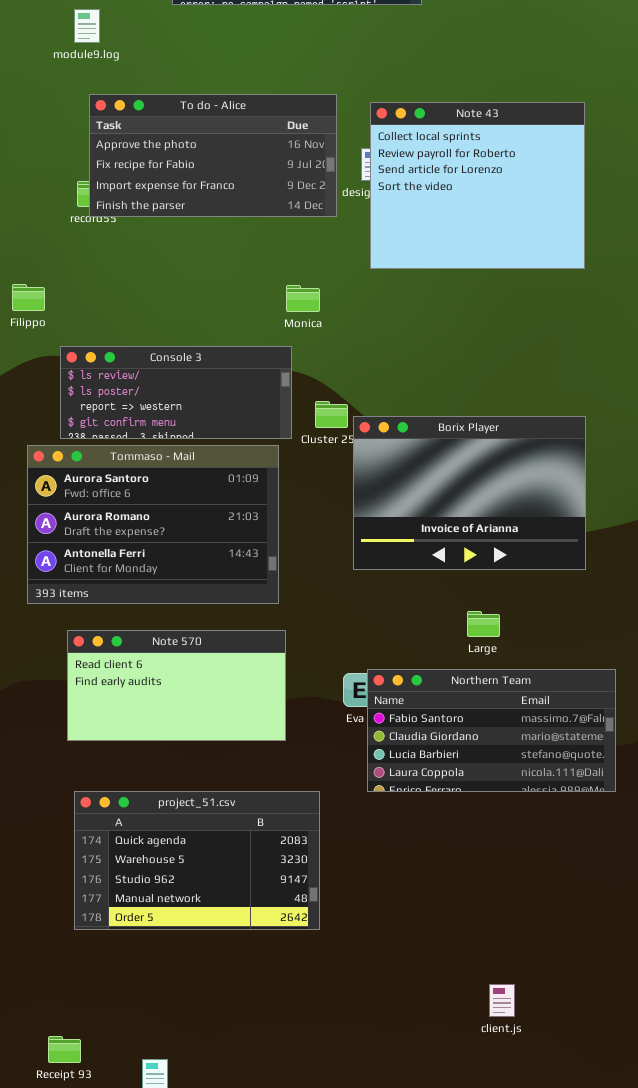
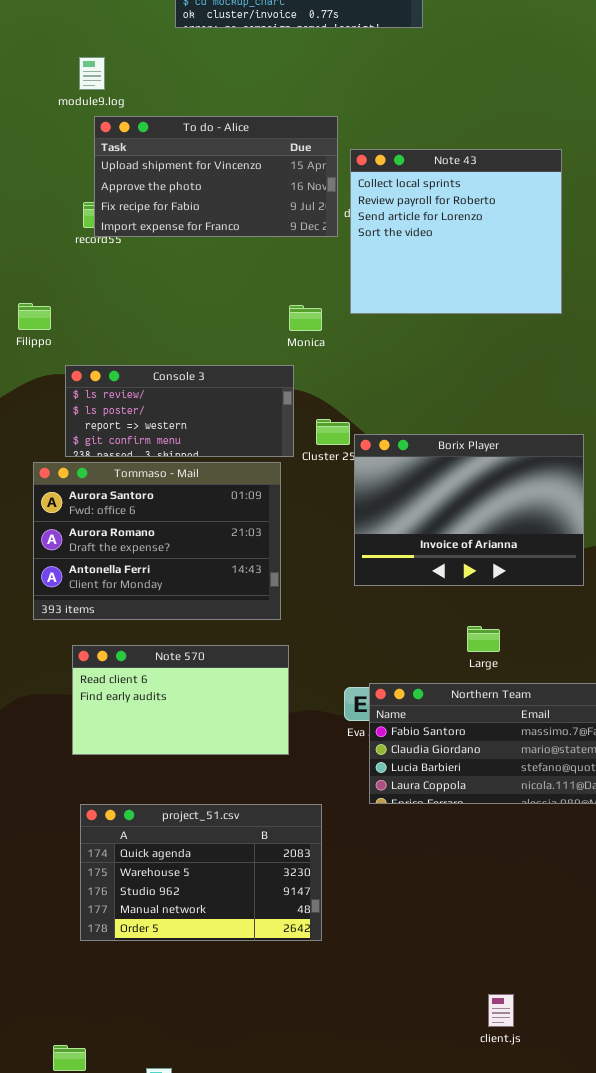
module9.log: [74,9,100,43] -> [79,57,105,90], moved
To do - Alice: [89,94,337,217] -> [94,116,338,237], scrolled up 1 row
Note 43: [370,102,585,269] -> [350,149,562,314], moved

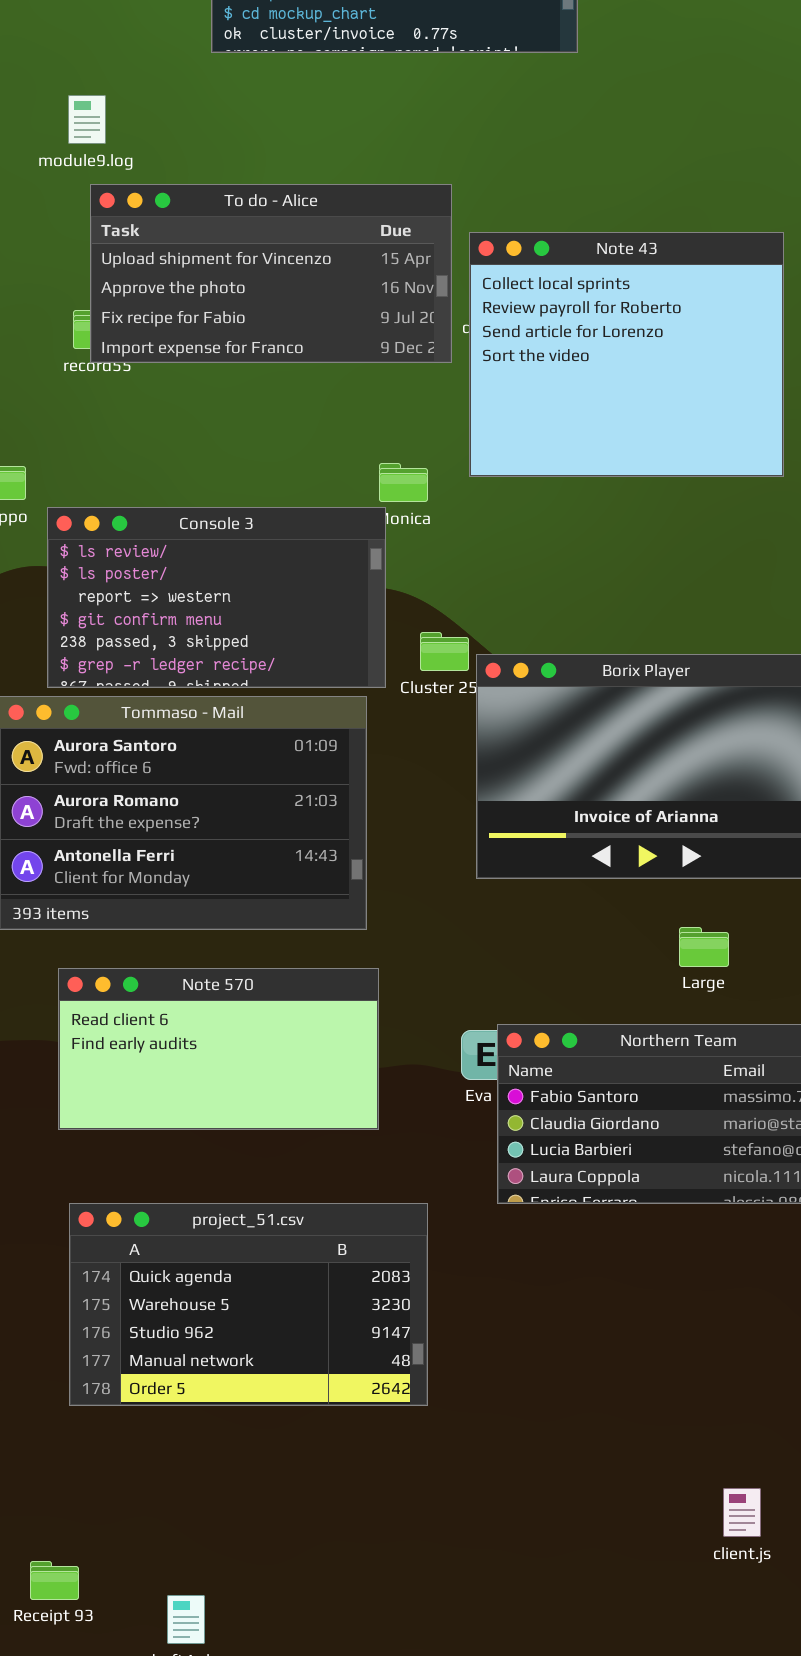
Console 3: [65,365,294,457] -> [47,507,386,688], resized
Large: [467,626,500,652] -> [679,927,729,967], moved
client.js: [488,994,514,1027] -> [723,1488,761,1537], moved

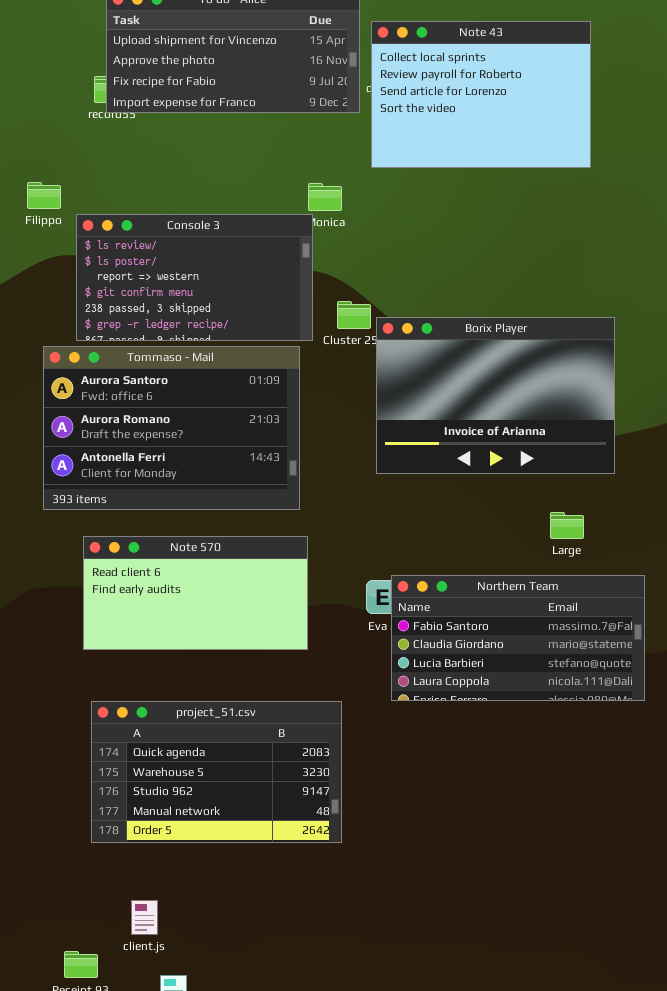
Note 43: [469,232,784,477] -> [371,21,591,168], resized
Large: [679,927,729,967] -> [550,512,584,539], moved
client.js: [723,1488,761,1537] -> [131,900,158,935], moved

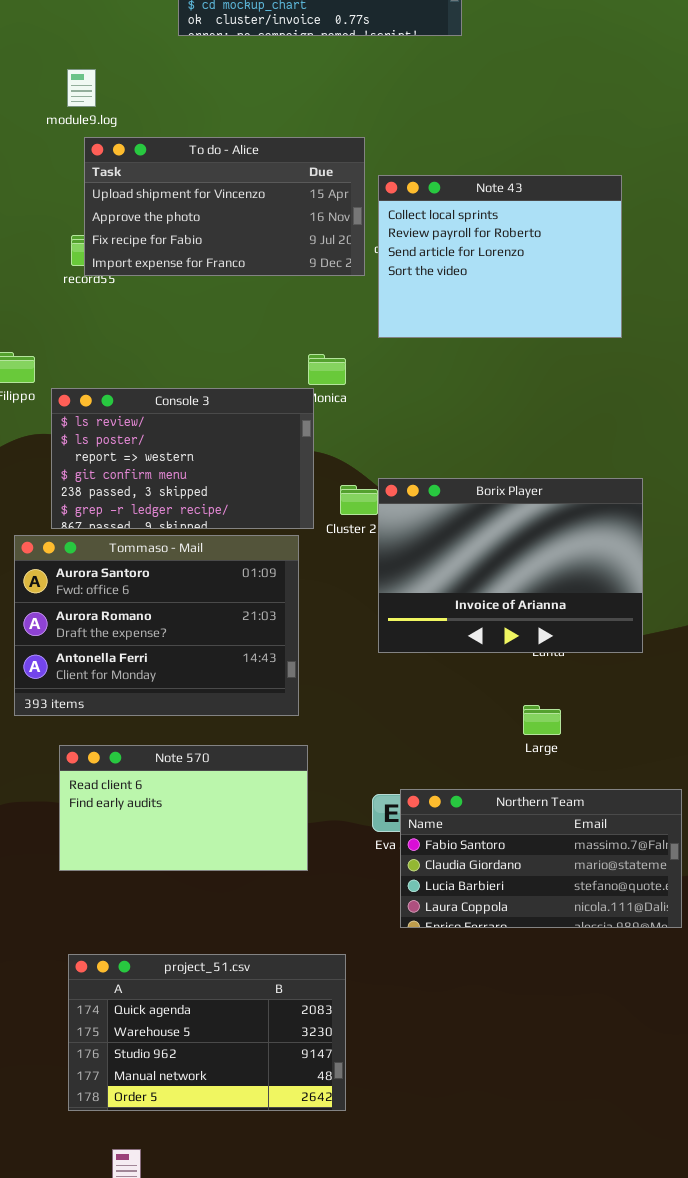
Borix Player: [376,317,615,474] -> [378,478,643,653], moved
Large: [550,512,584,539] -> [523,705,561,735], moved
project_51.csv: [91,701,342,843] -> [68,954,346,1111], moved

